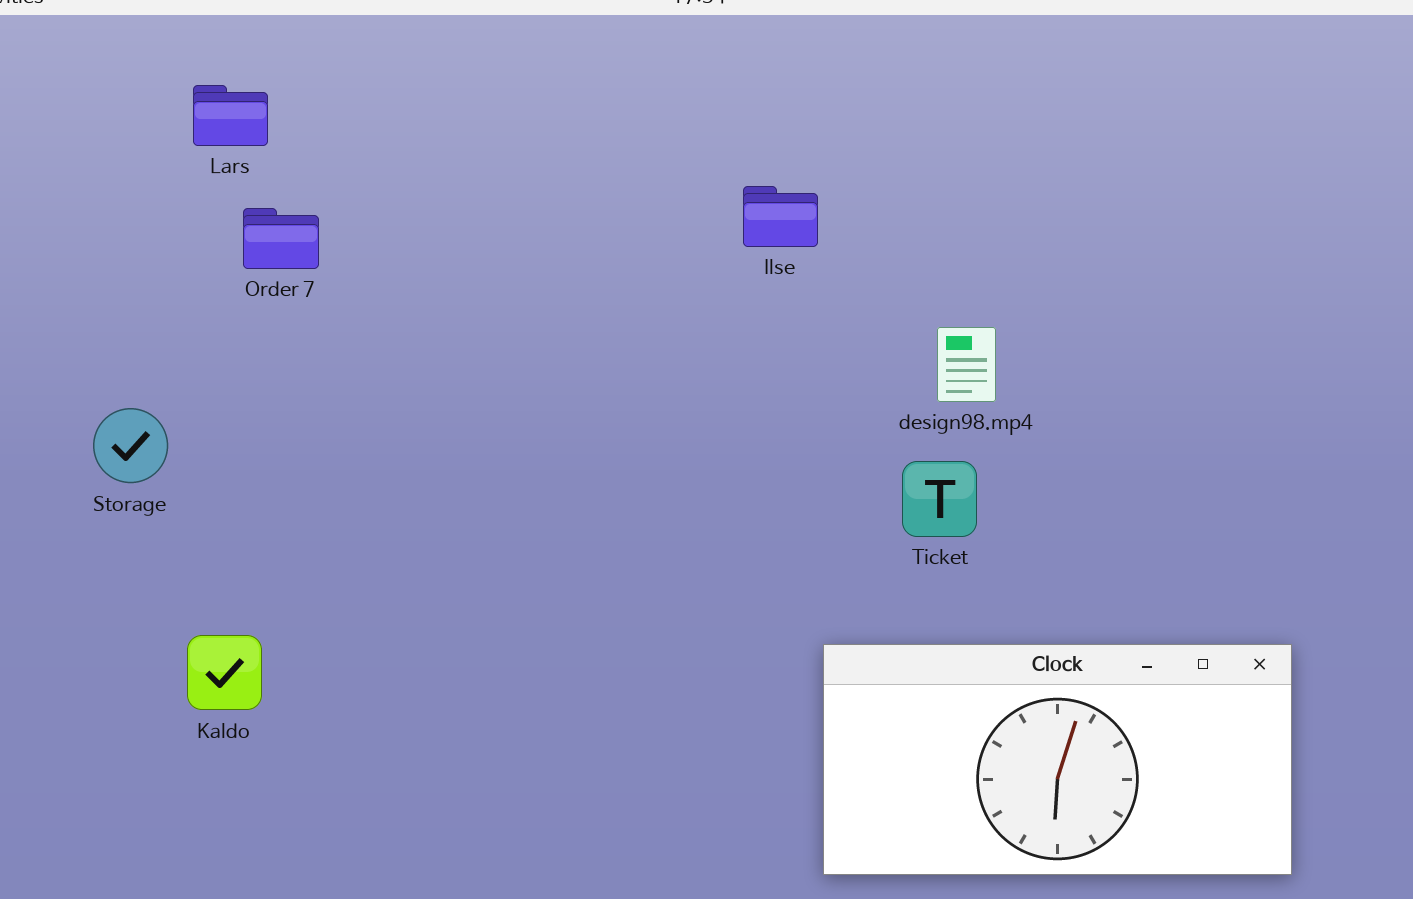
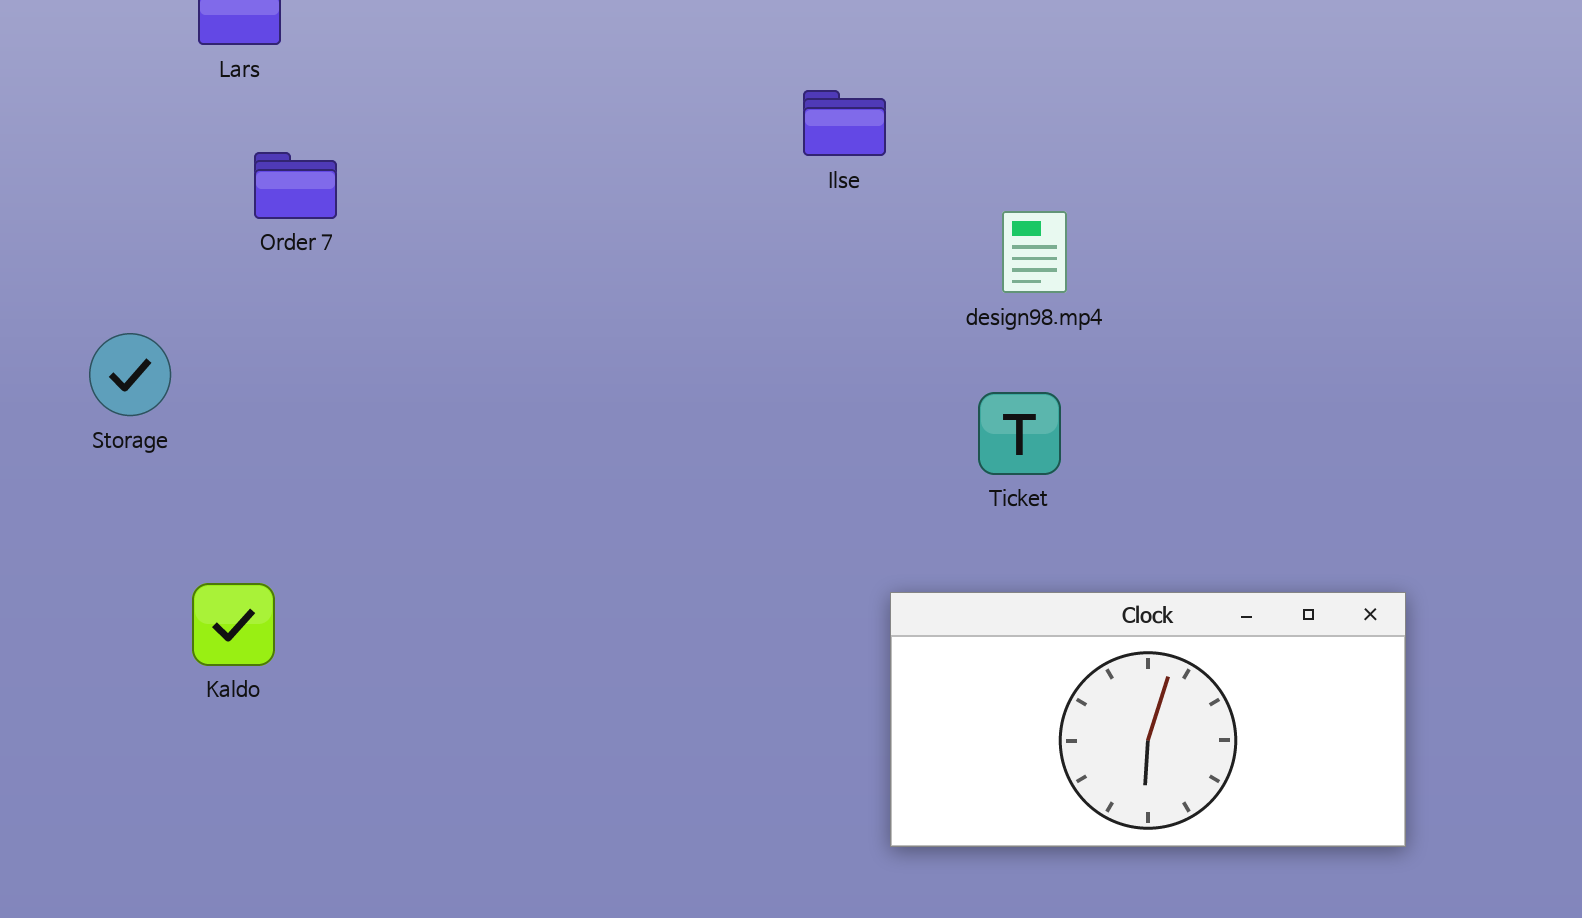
Order 7: [243,208,319,269] -> [254,152,337,219], moved
design98.mp4: [937,327,996,402] -> [1002,211,1067,293], moved

